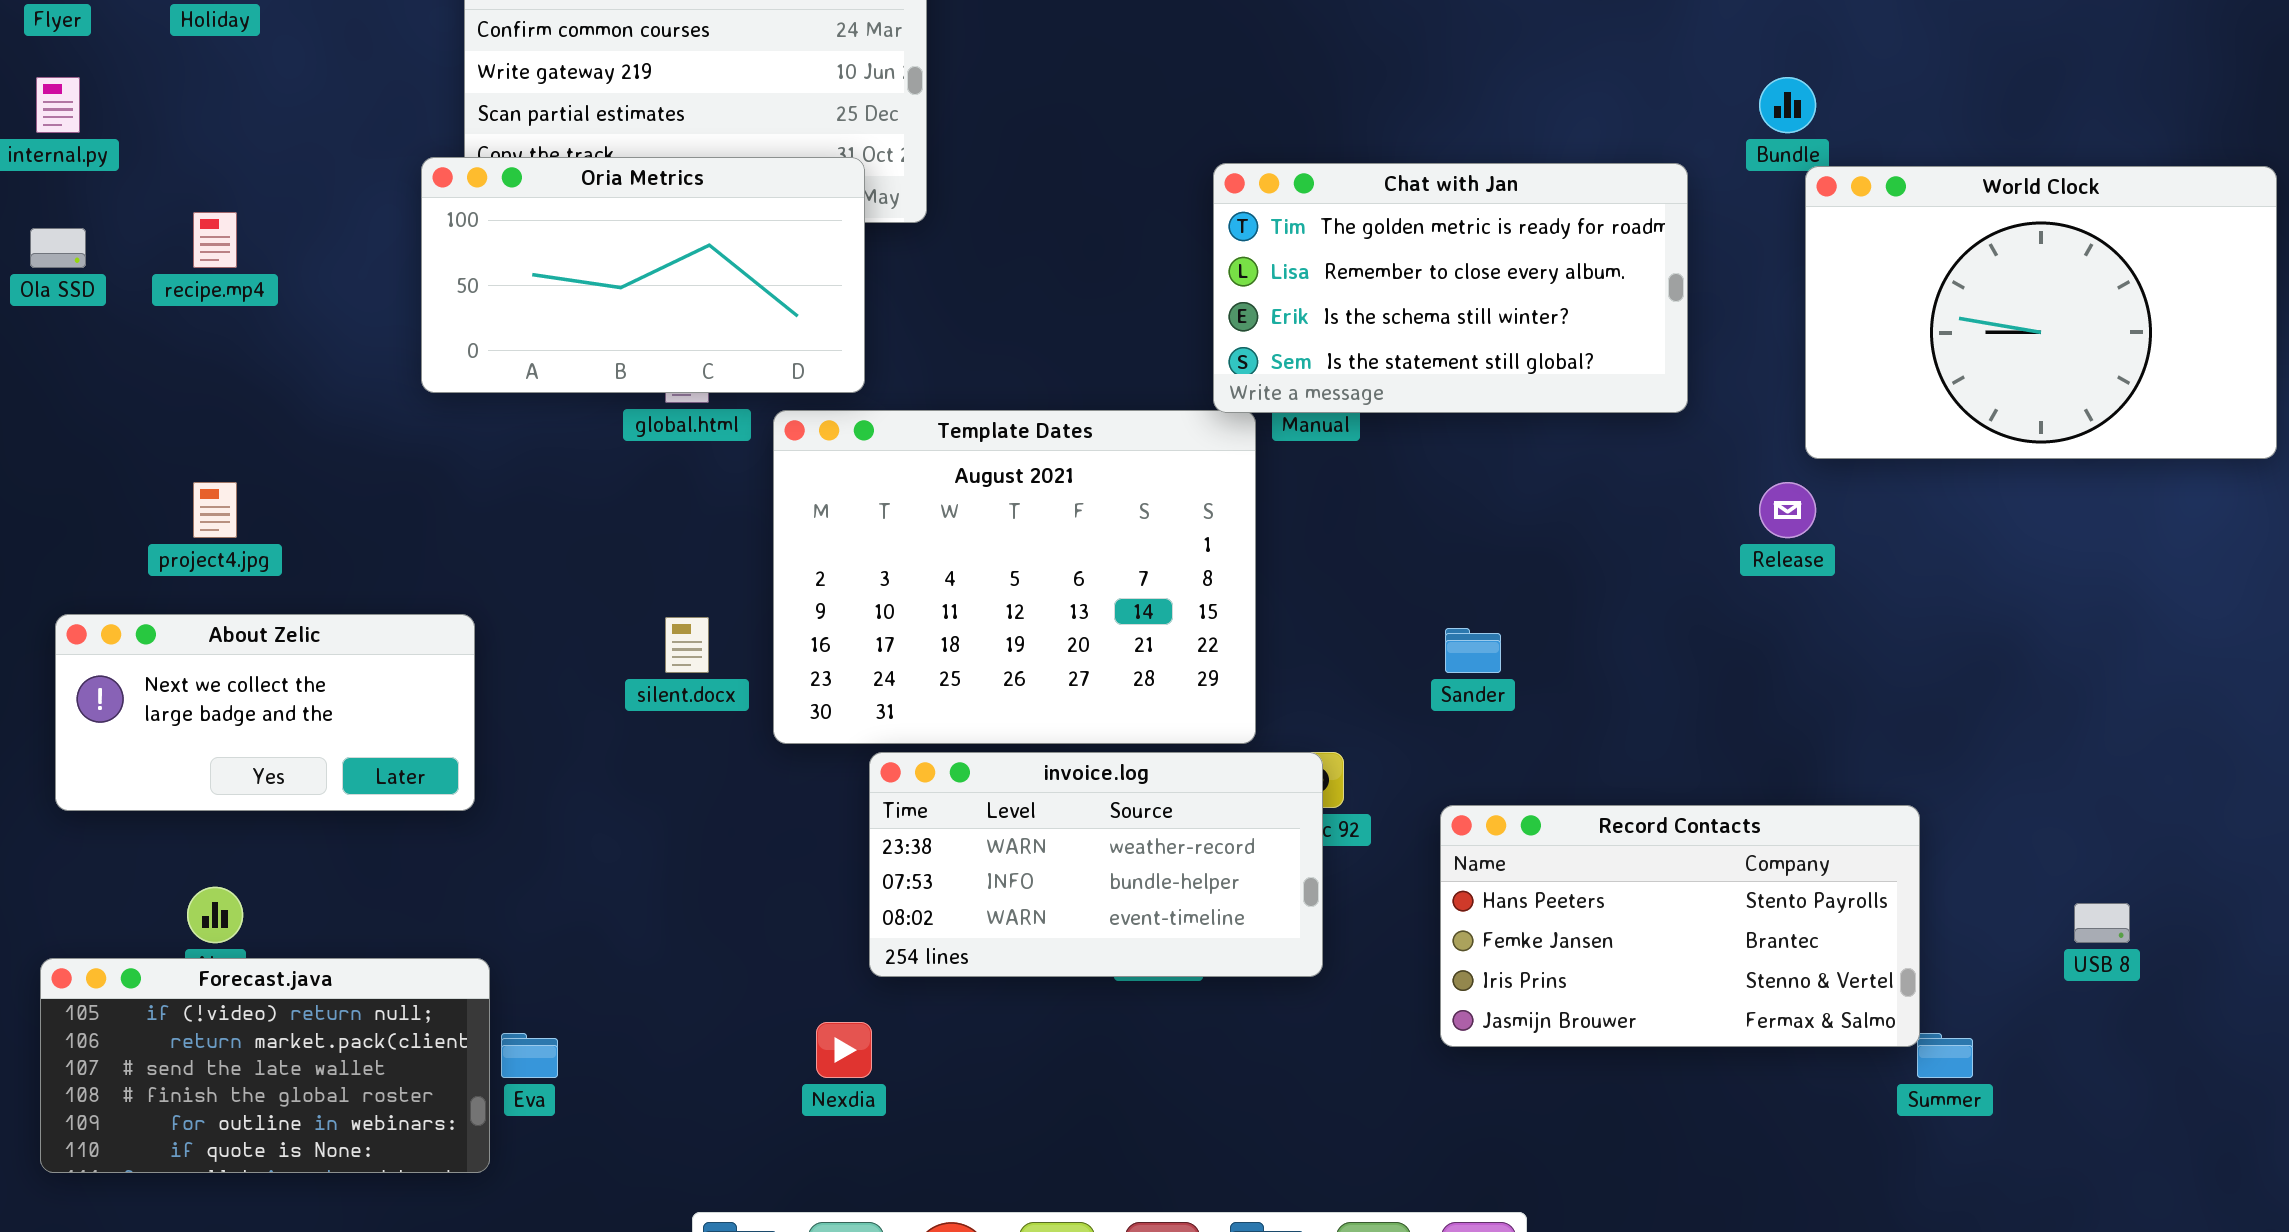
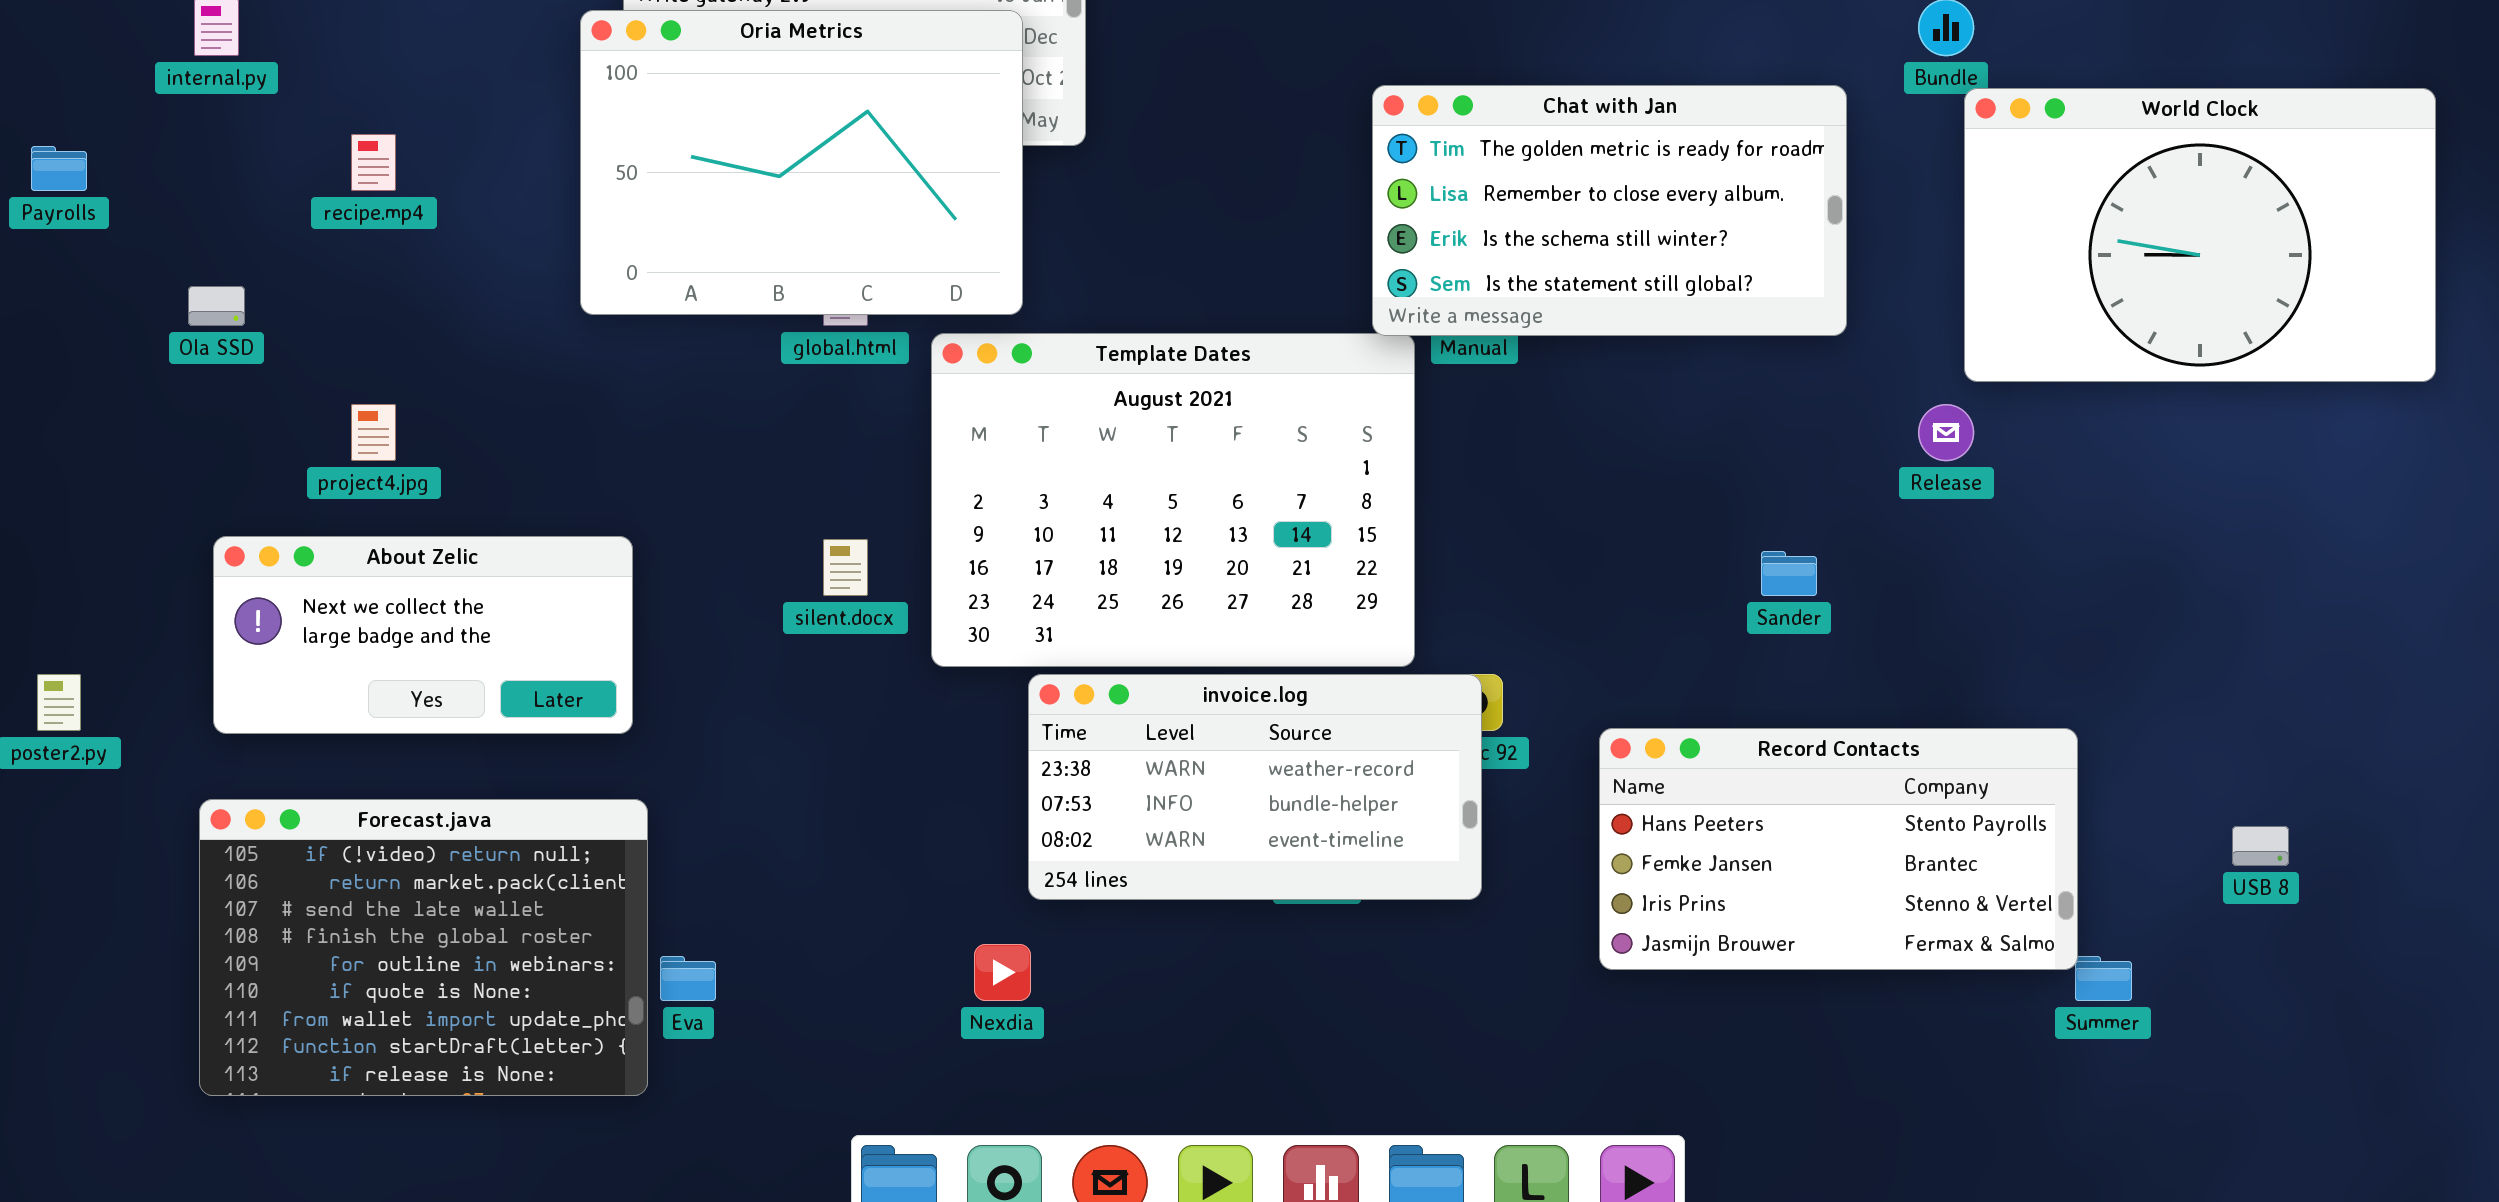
Oria Metrics: [421,157,865,393] -> [580,10,1023,315], resized
Ola SSD: [30,228,86,268] -> [188,286,245,326], moved
Sander: [1445,628,1501,673] -> [1761,551,1817,596], moved
Forecast.java: [40,958,490,1173] -> [199,799,648,1096], resized

